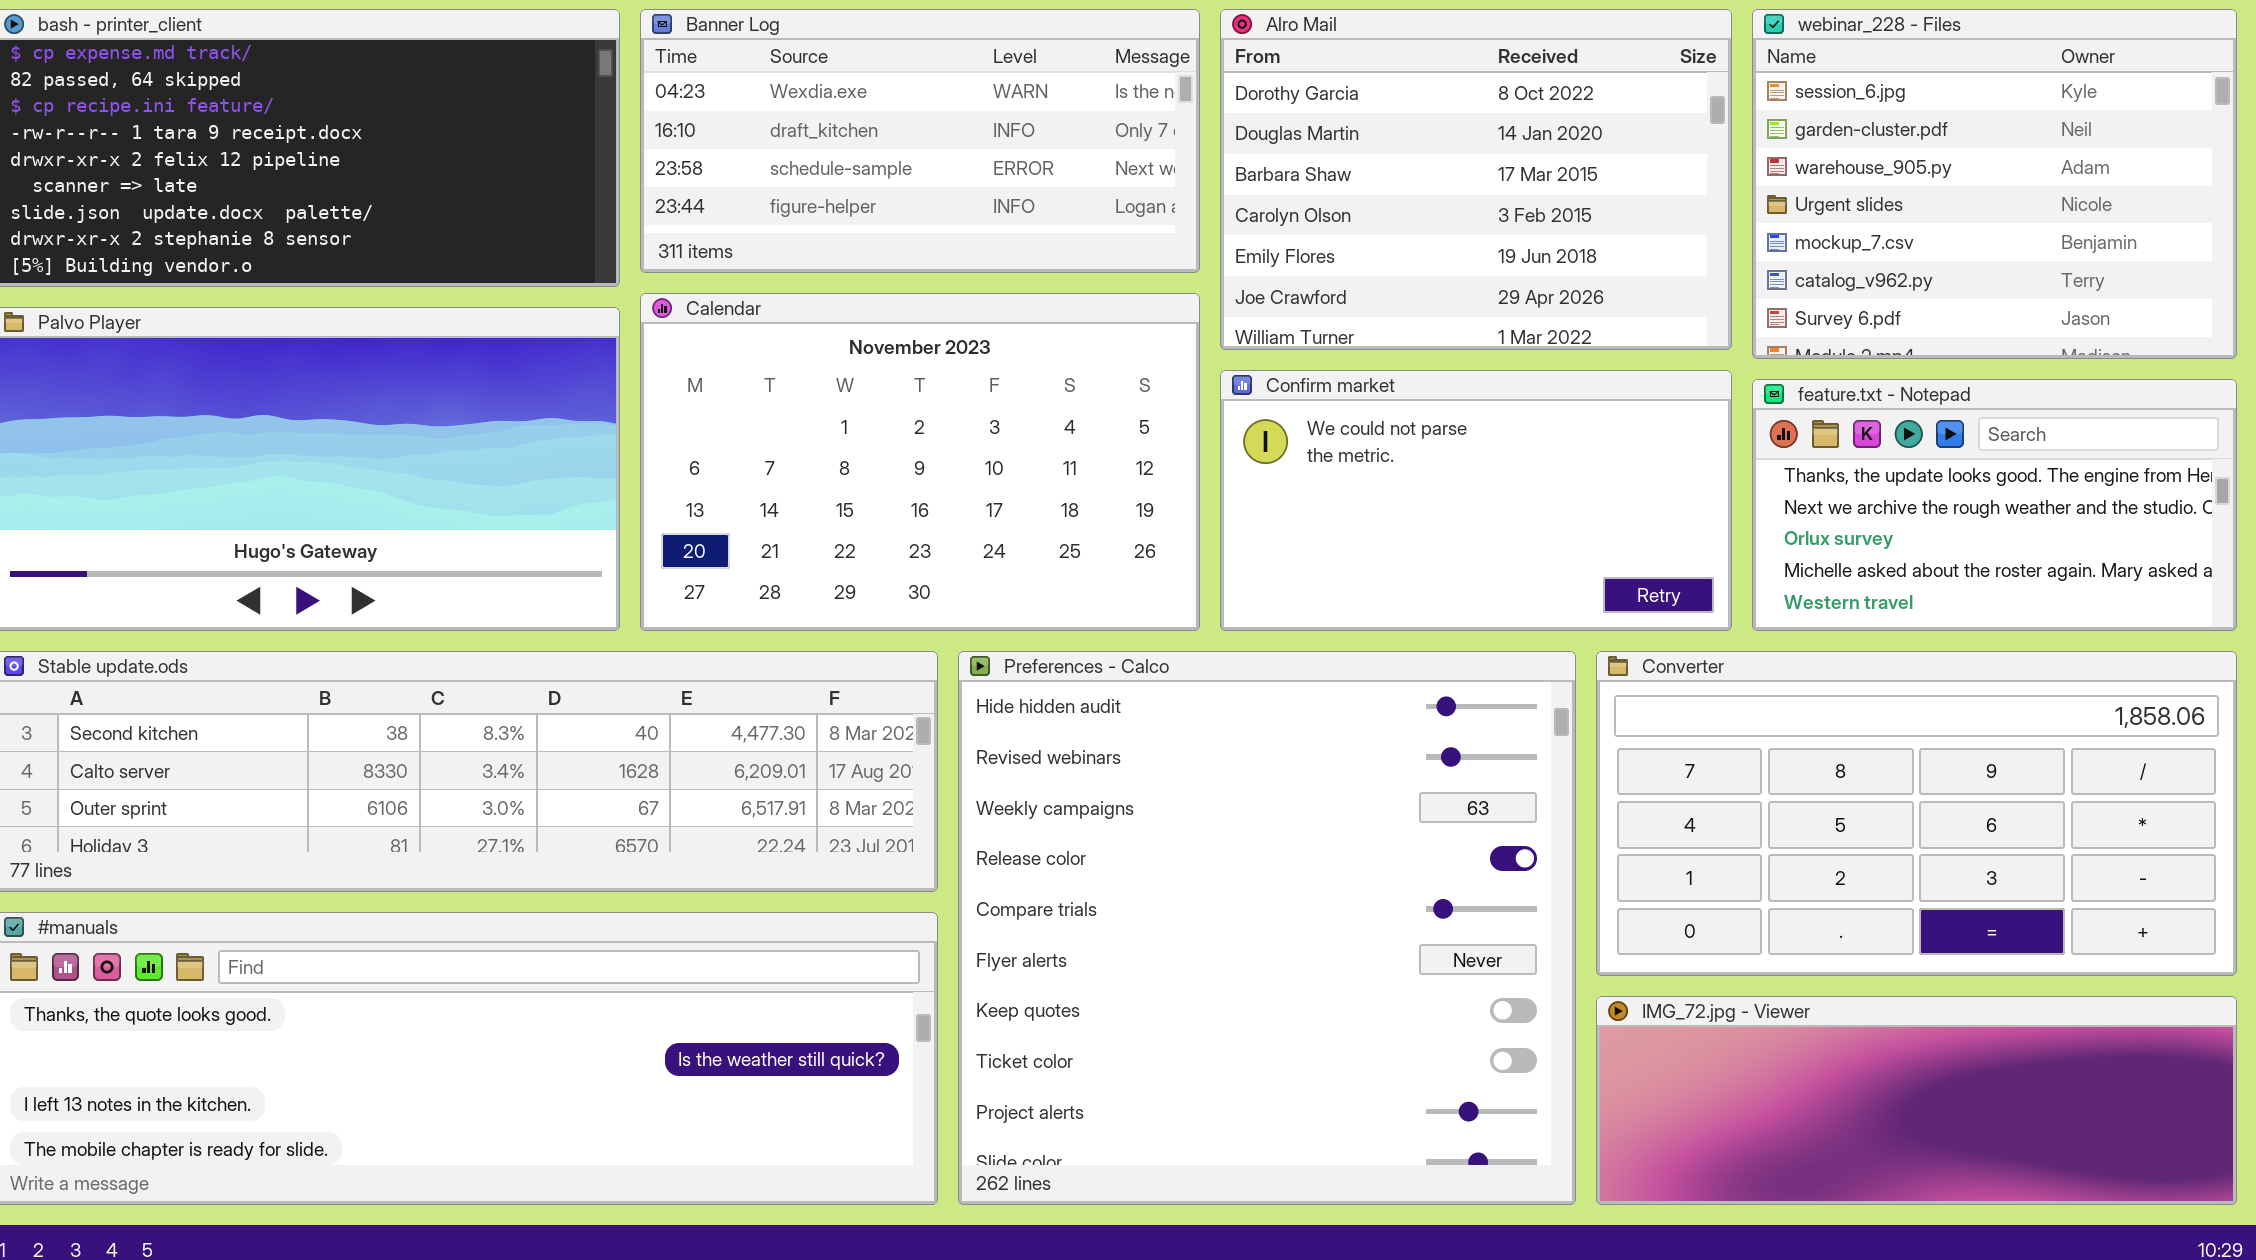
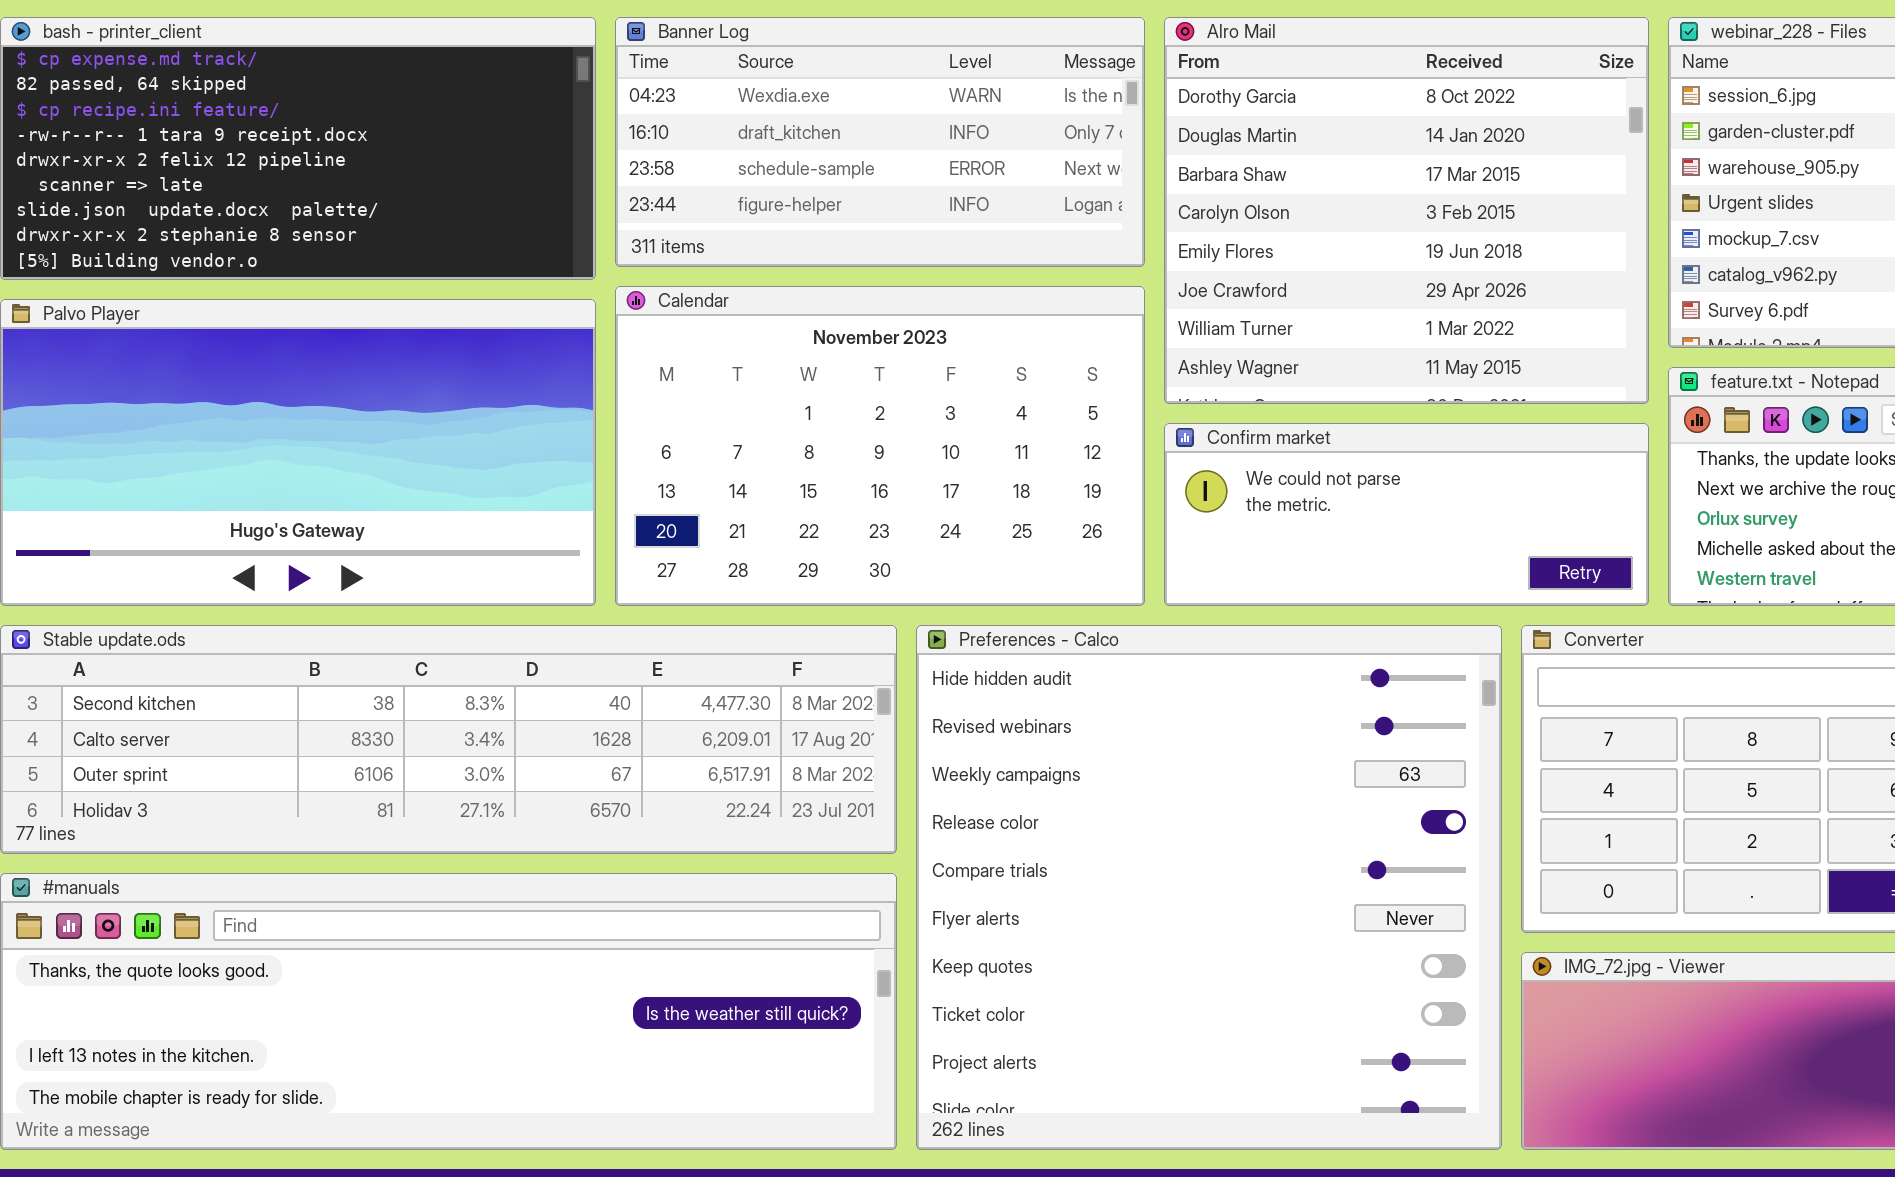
Alro Mail: [1220,9,1732,350] -> [1164,17,1649,404], resized
Confirm market: [1220,370,1732,631] -> [1164,423,1649,606], resized

